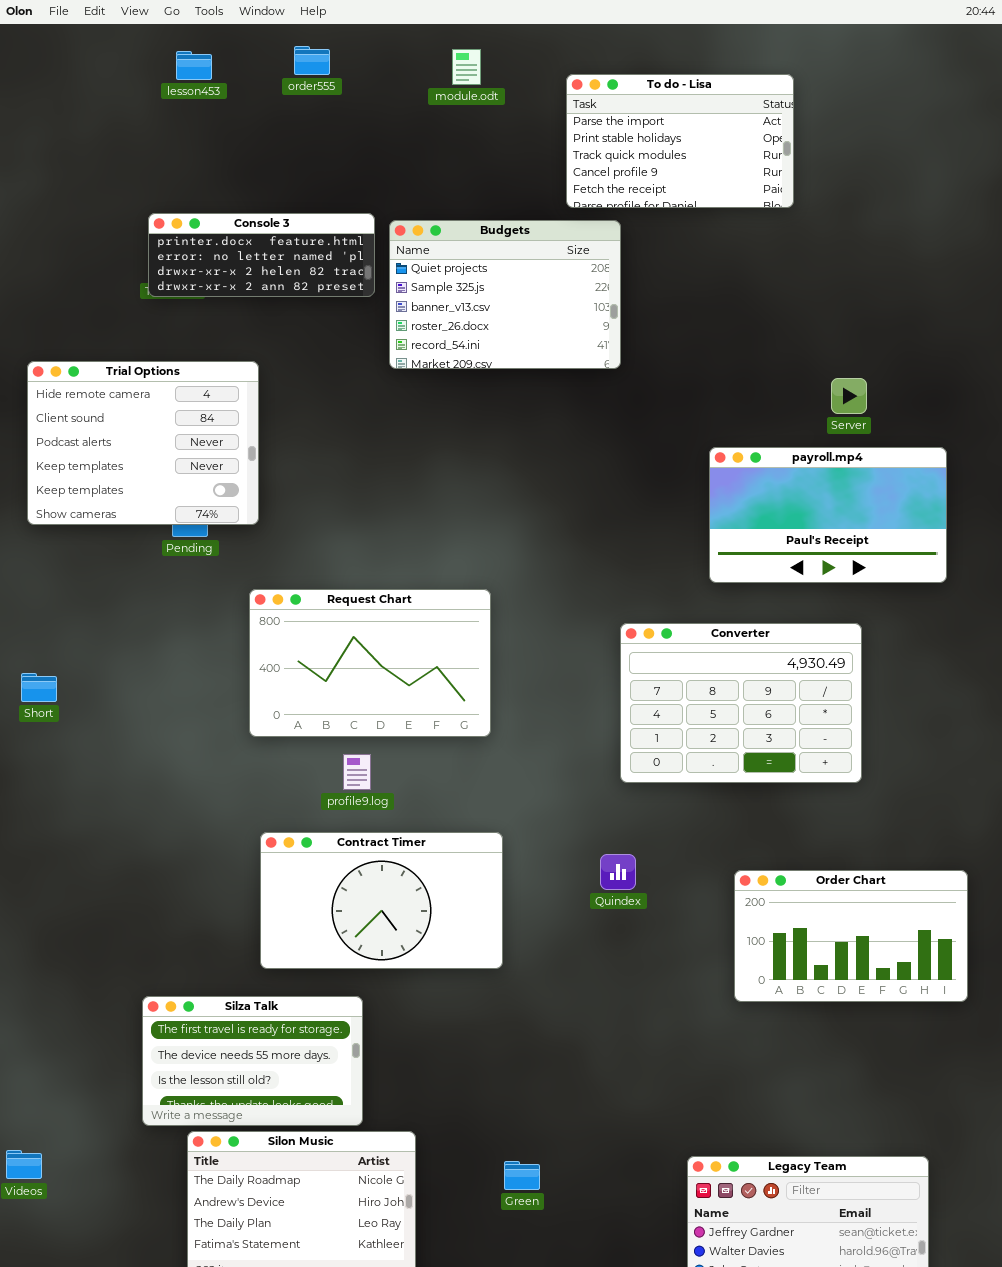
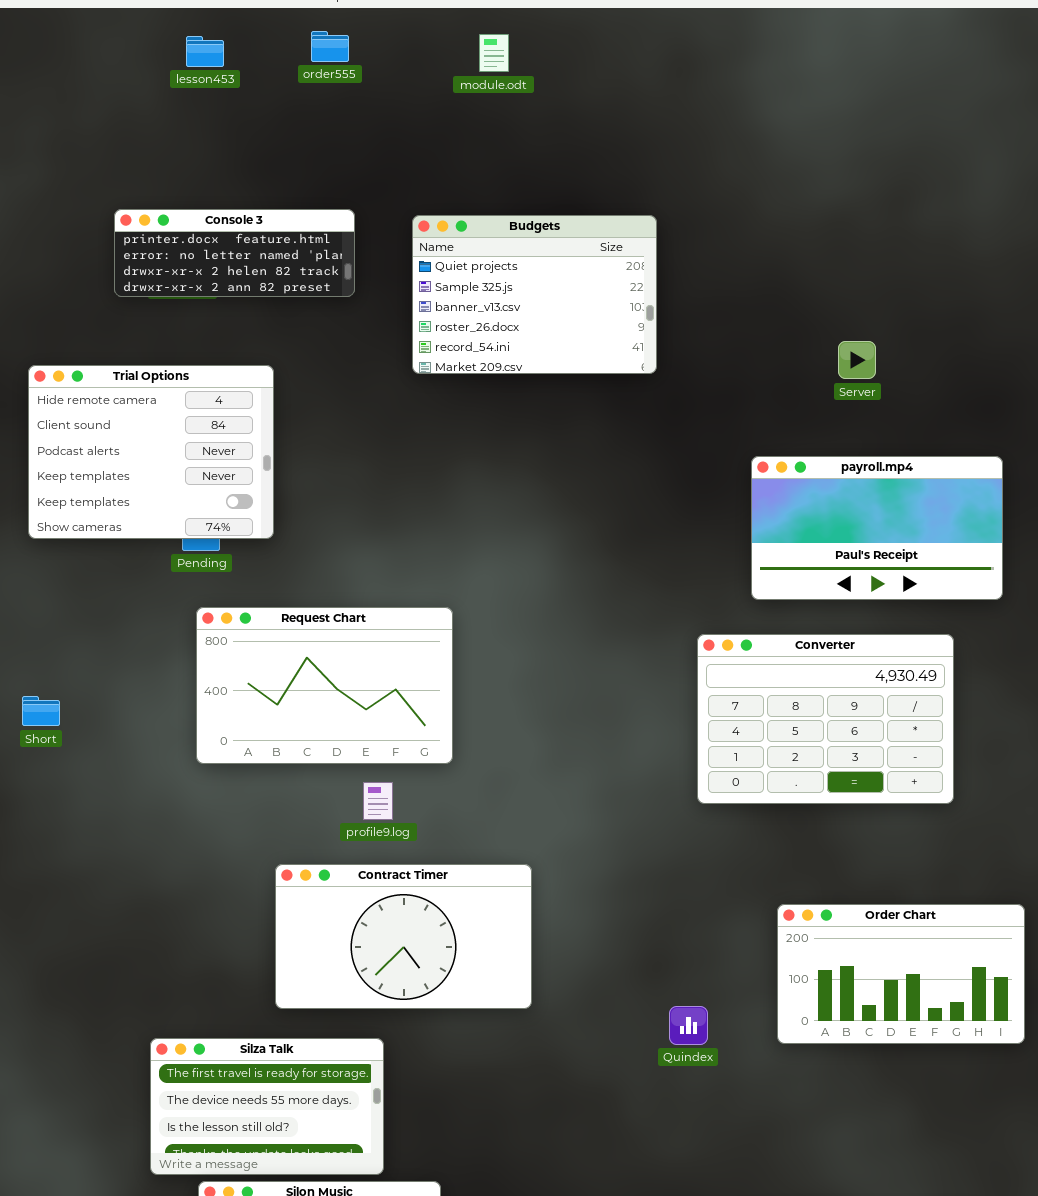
To do - Lisa: [566,74,794,208] -> none, closed
Console 3: [148,213,375,297] -> [114,209,355,297], moved
Server: [831,378,867,414] -> [838,341,876,379], moved
Request Chart: [249,589,491,737] -> [196,607,453,764], moved
Converter: [620,623,862,783] -> [697,634,954,804], moved
Quindex: [600,854,636,890] -> [669,1006,708,1045], moved

